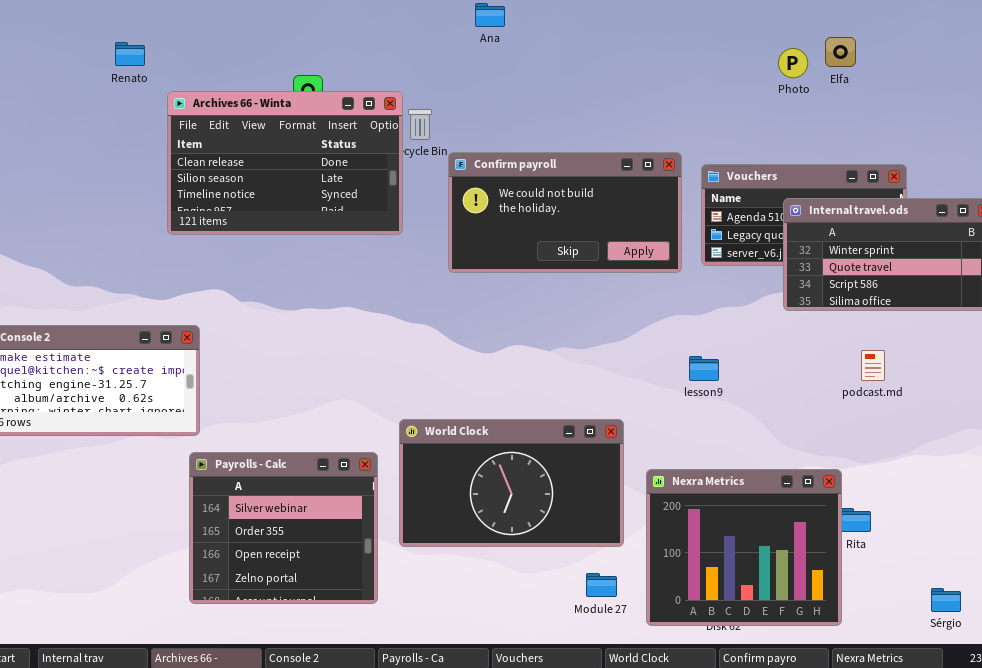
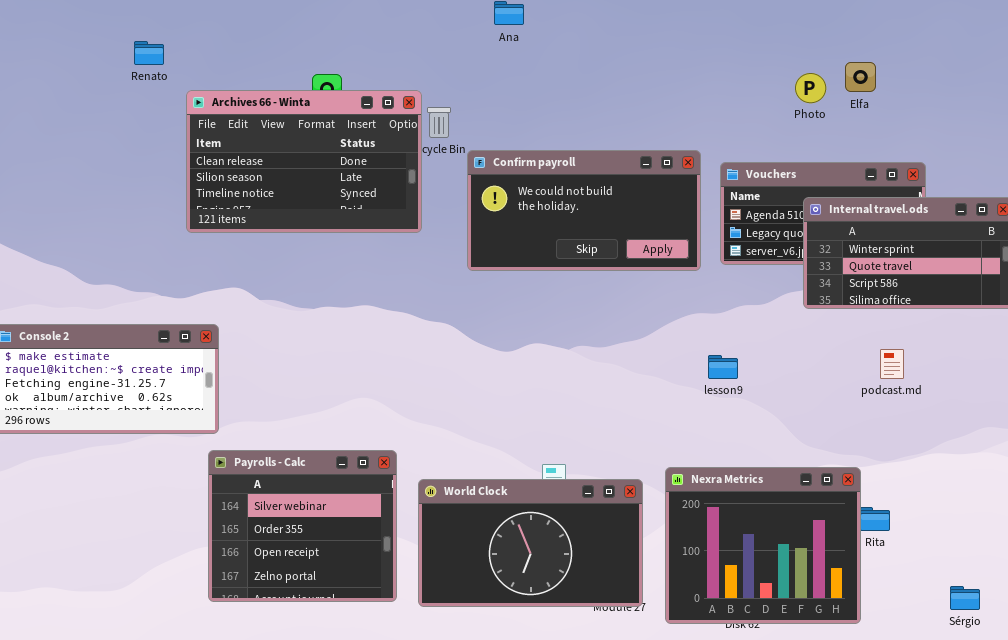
Elfa: [825,37,856,67] -> [845,62,876,92], moved
Photo: [778,48,808,78] -> [795,73,826,103], moved
World Clock: [399,419,624,547] -> [418,479,643,607], moved

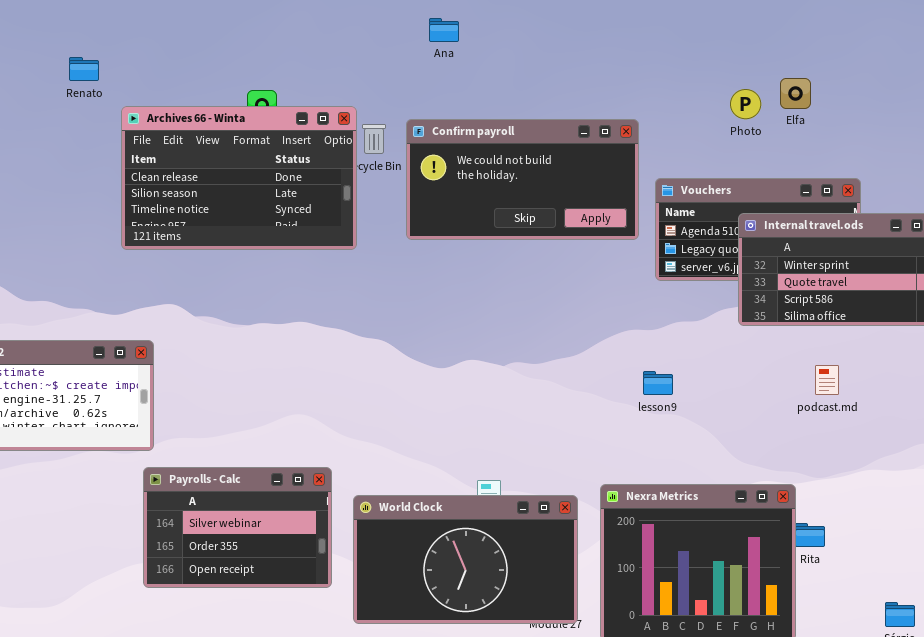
Confirm payroll: [467,150,701,271] -> [406,119,639,240], moved
Payrolls - Calc: [208,450,397,602] -> [143,467,332,588], resized

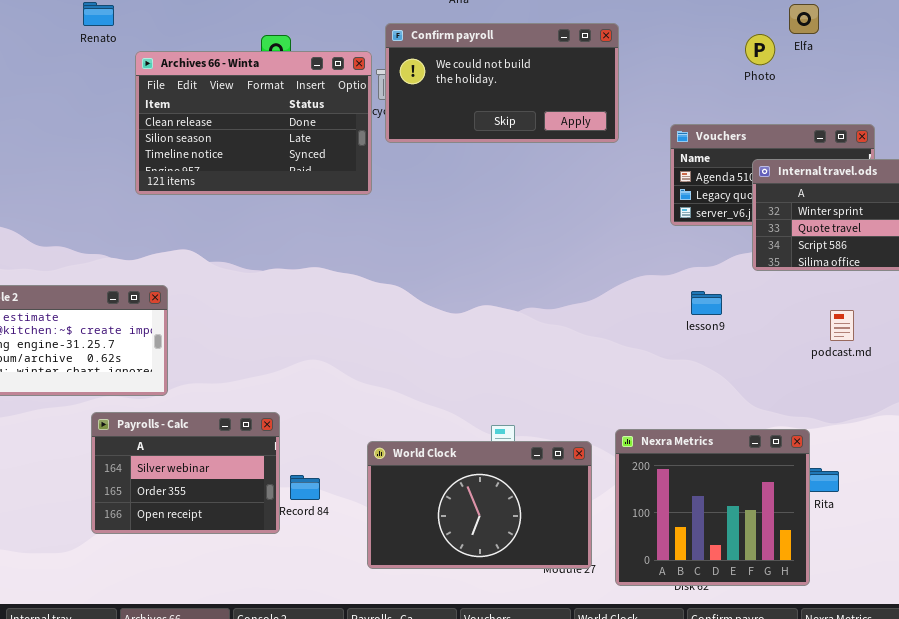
Elfa: [780,78,811,109] -> [789,4,819,34], moved
Confirm payroll: [406,119,639,240] -> [385,23,619,143], moved
lesson9: [643,371,673,395] -> [691,291,722,315], moved
Payrolls - Calc: [143,467,332,588] -> [91,412,280,534], moved

